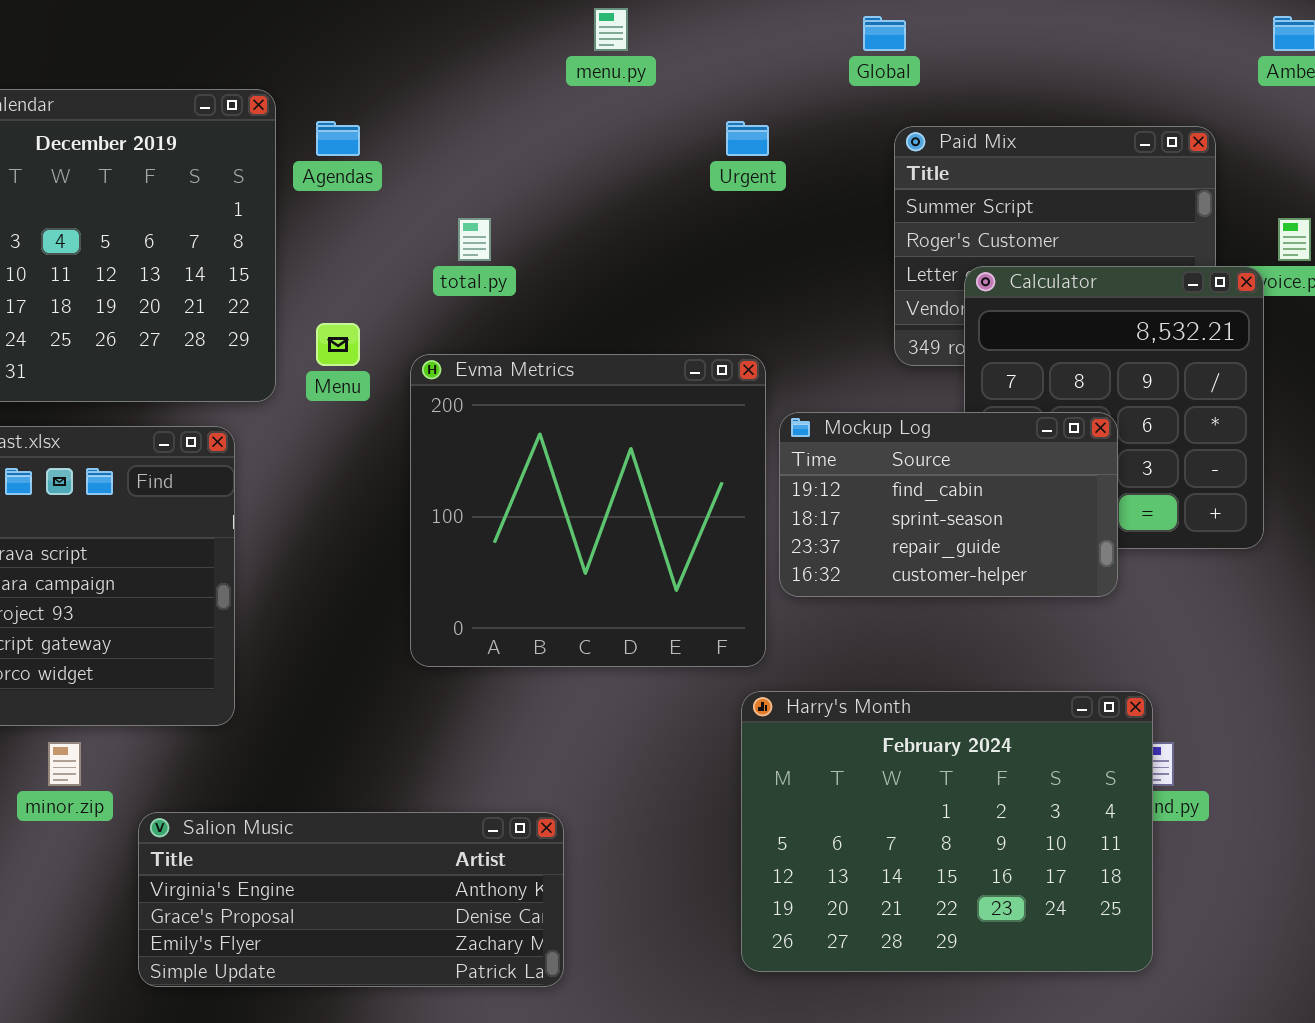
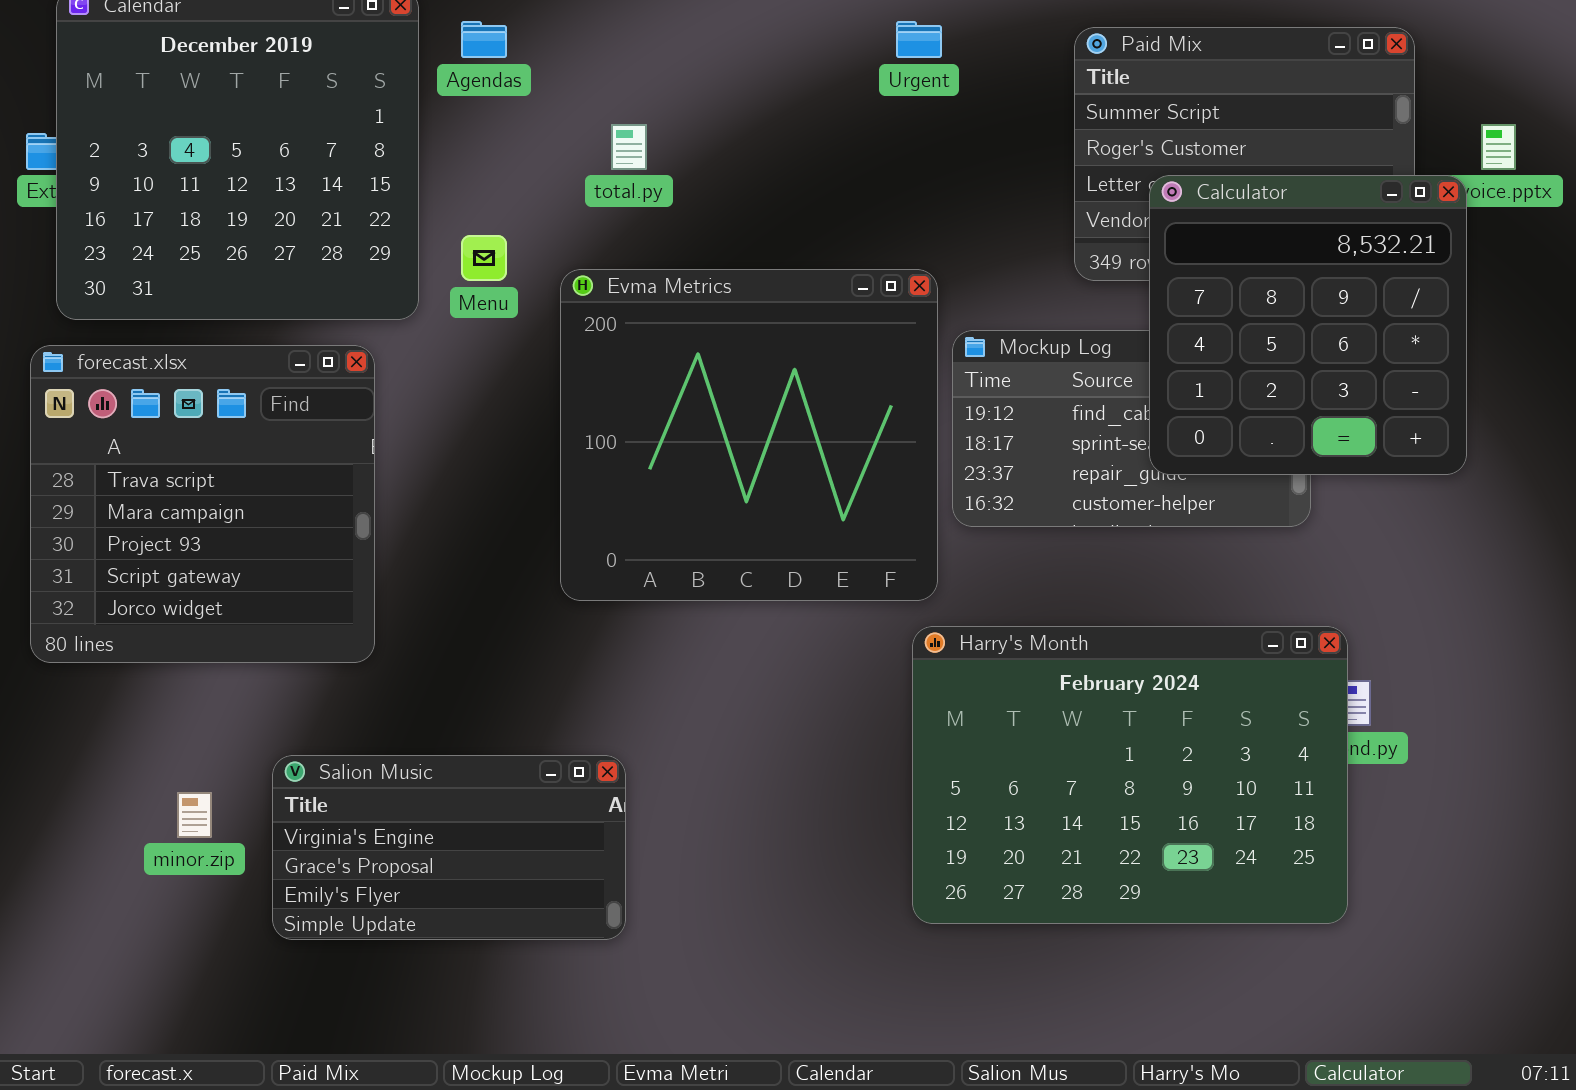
Calculator: [964,266,1264,549] -> [1149,175,1467,475], raised
minor.zip: [48,742,81,786] -> [177,792,212,838], moved
Salion Music: [138,812,564,987] -> [272,755,626,940], resized

